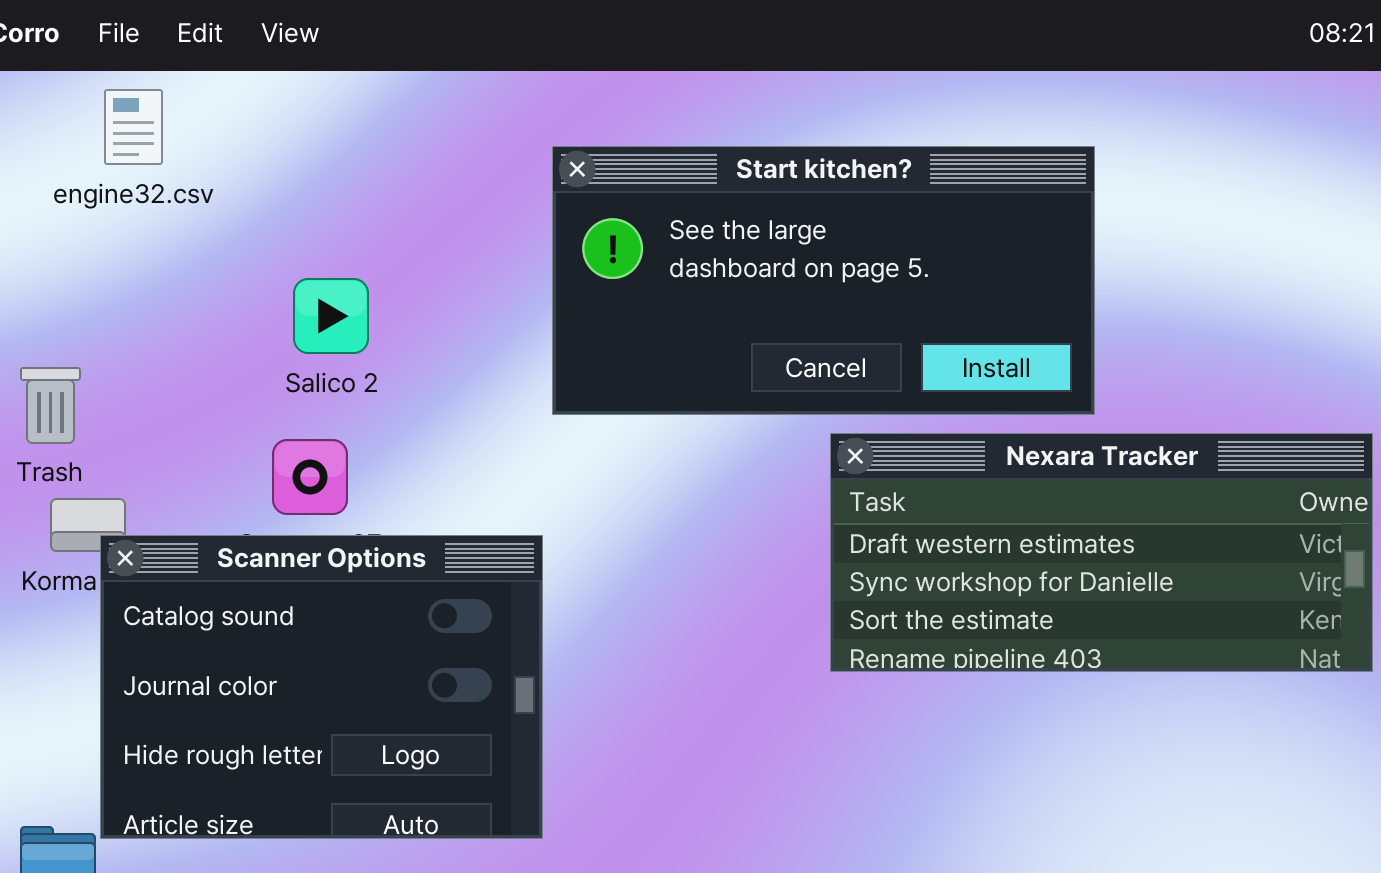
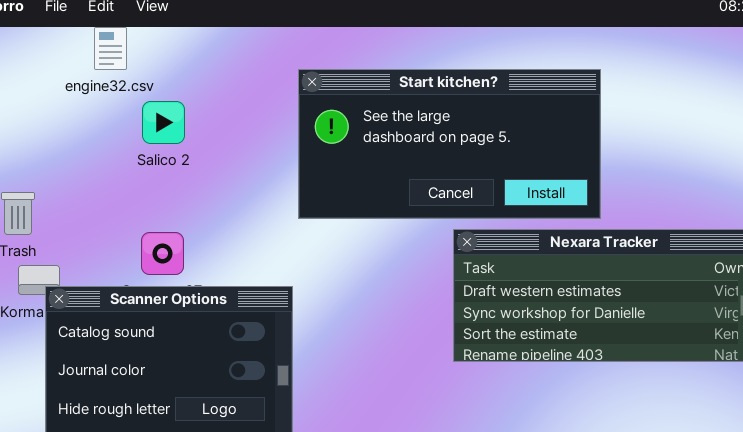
engine32.csv: [104,89,163,165] -> [94,27,127,70], moved
Salico 2: [293,278,369,354] -> [142,101,185,144], moved

